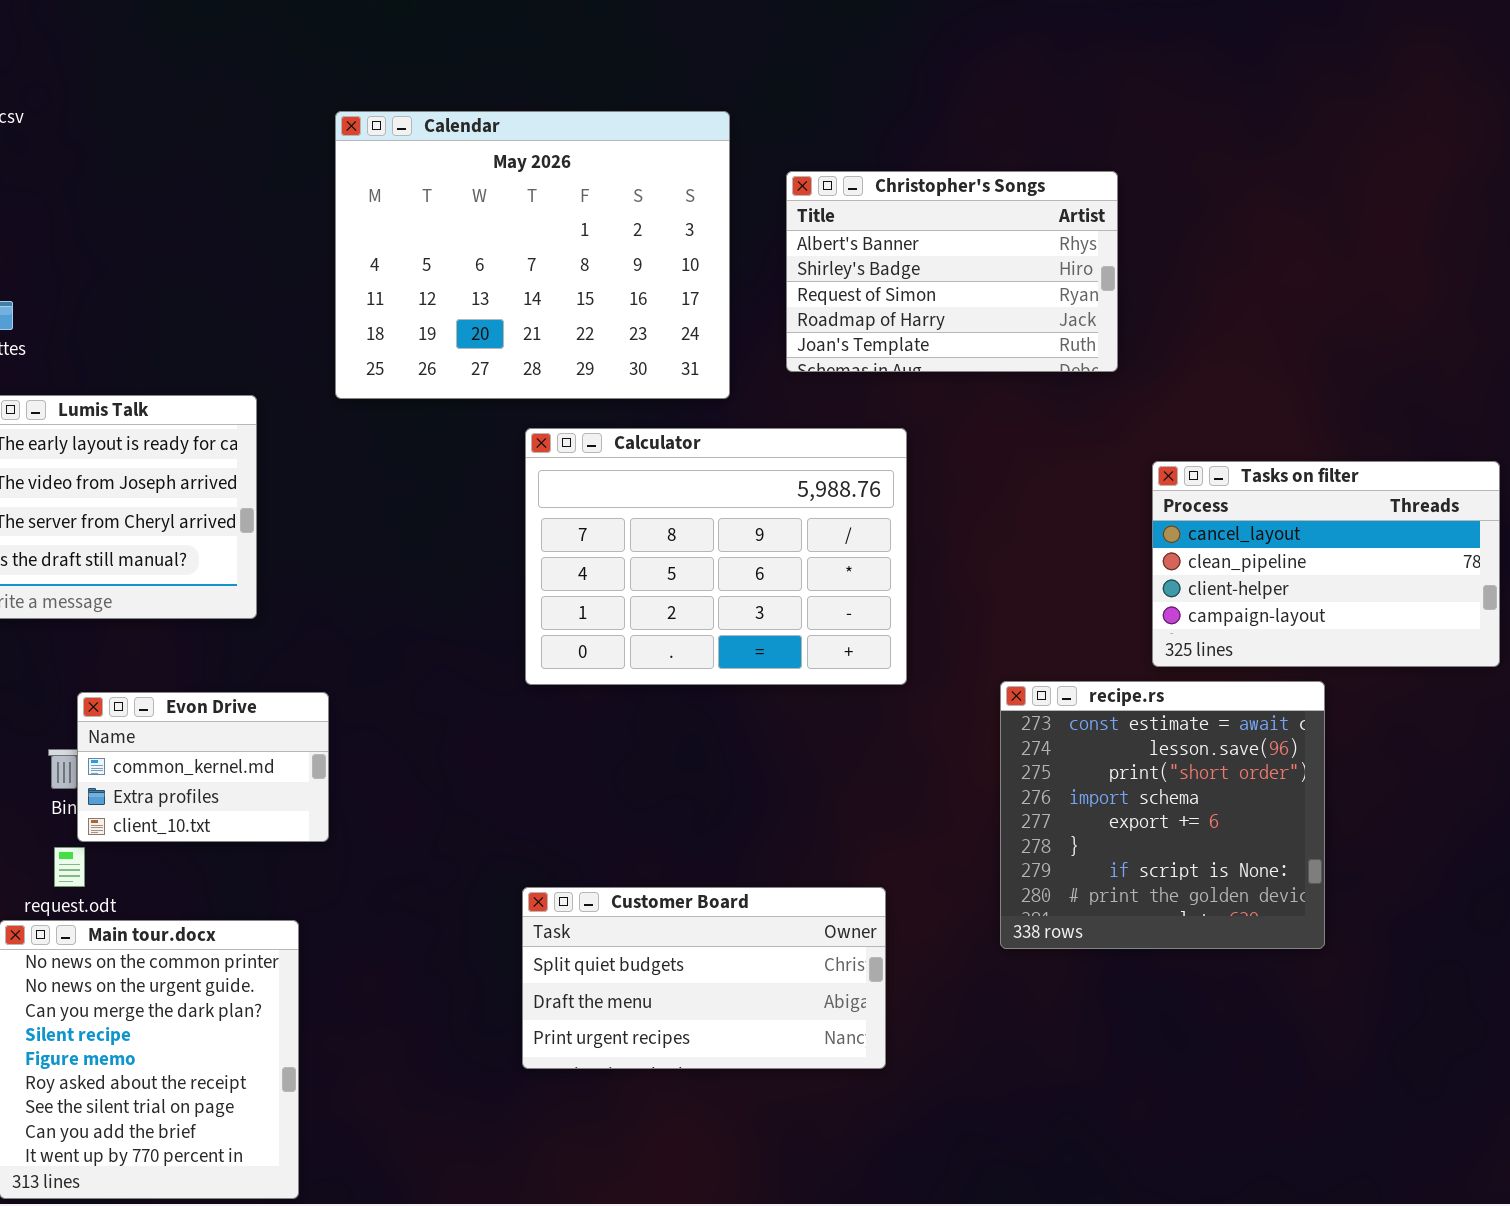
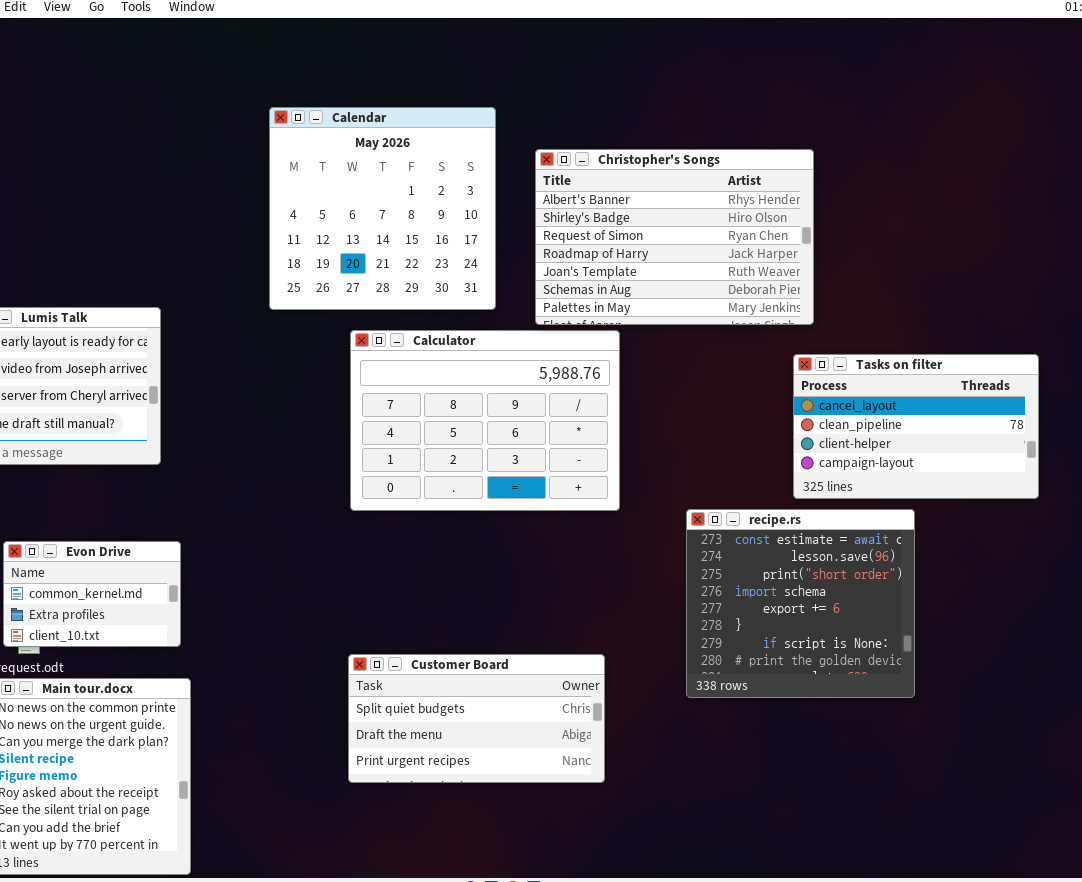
Calendar: [335,111,730,399] -> [269,107,496,310], resized
Christopher's Songs: [786,171,1118,372] -> [535,149,814,325], resized
Evon Drive: [77,692,329,842] -> [3,541,181,647], moved

